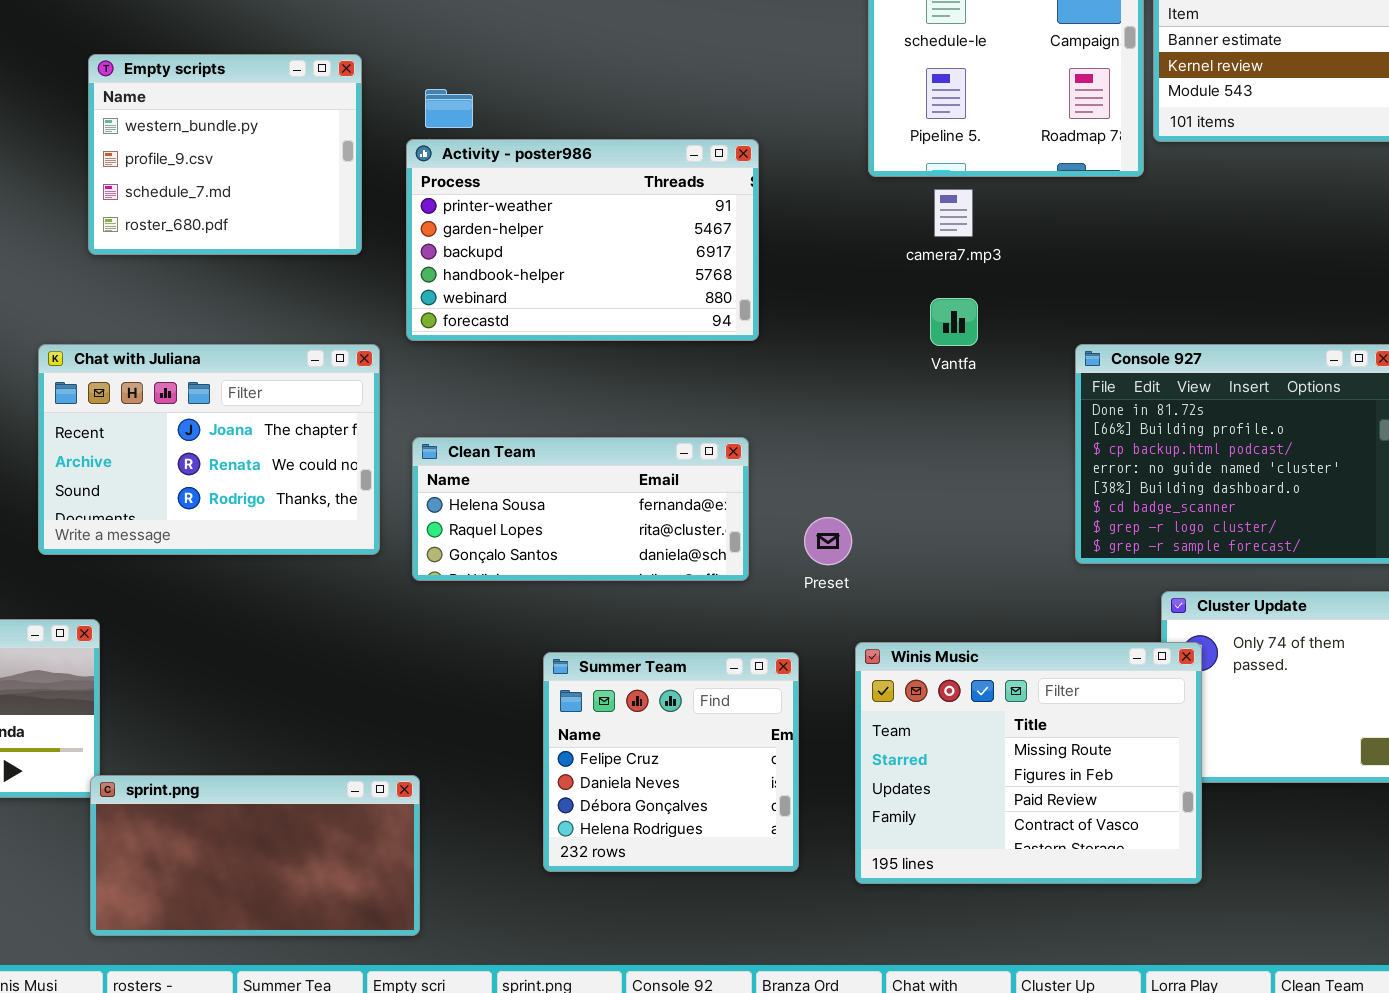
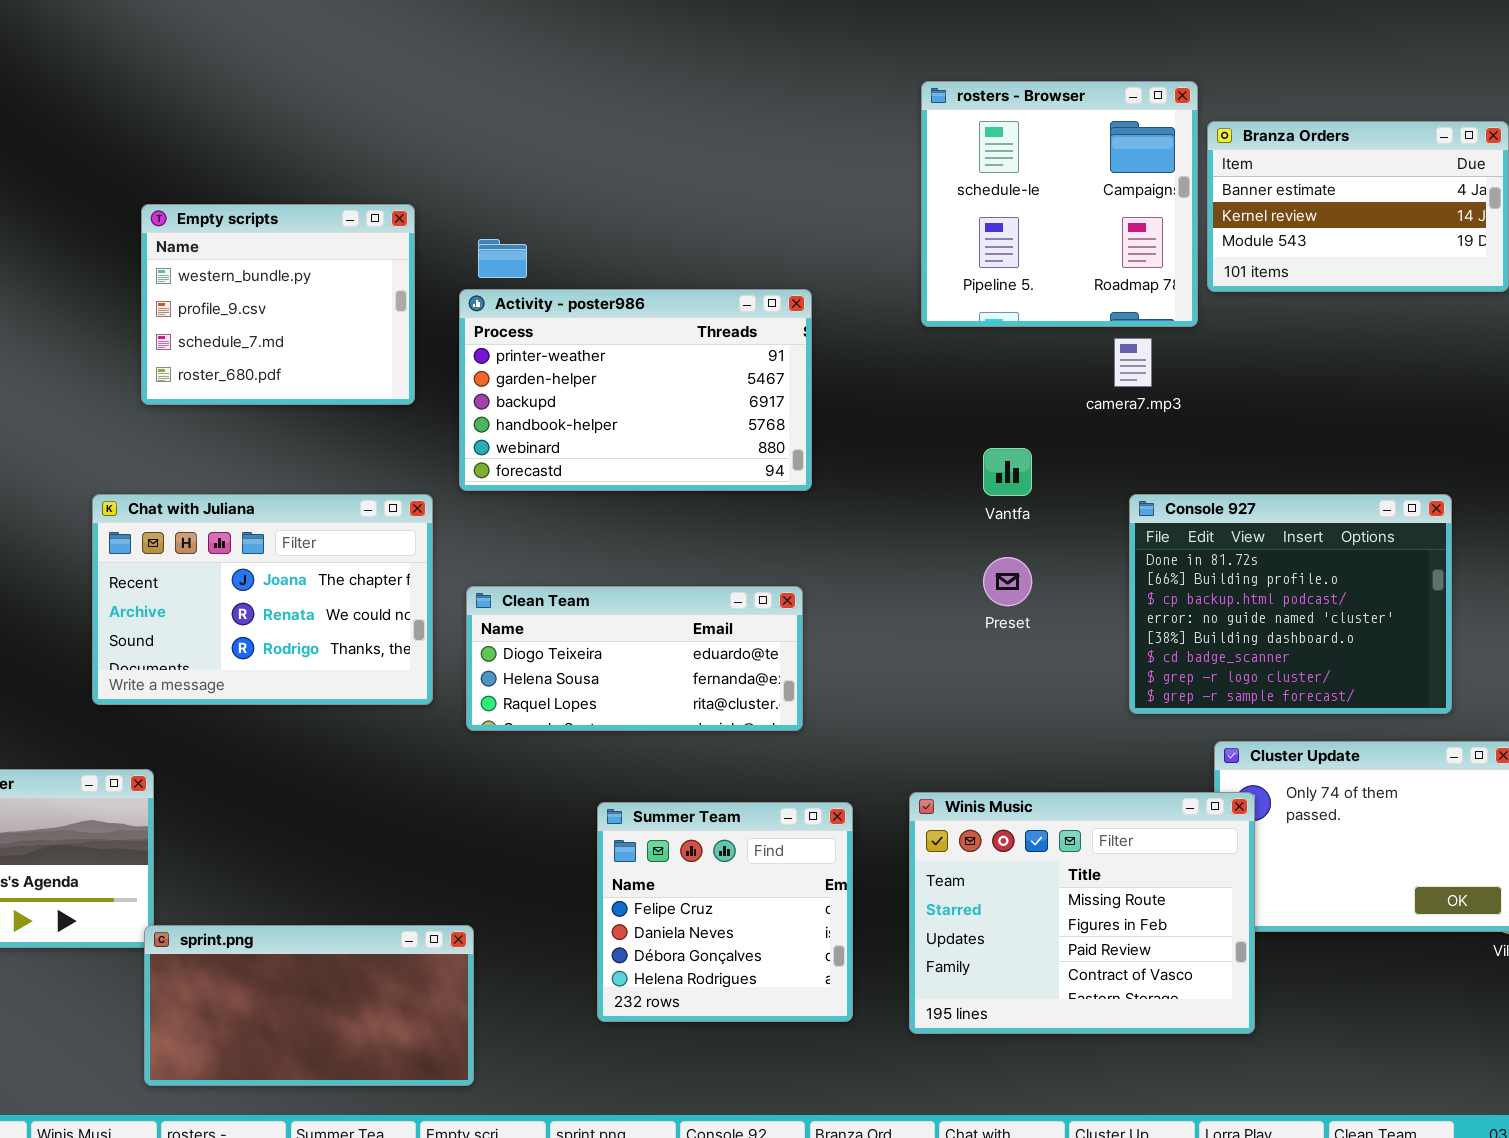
camera7.mp3: [934,189,973,237] -> [1114,338,1152,387], moved
Clean Team: [412,437,749,581] -> [466,586,803,731], scrolled up 1 row
Preset: [804,517,852,565] -> [983,557,1032,606], moved

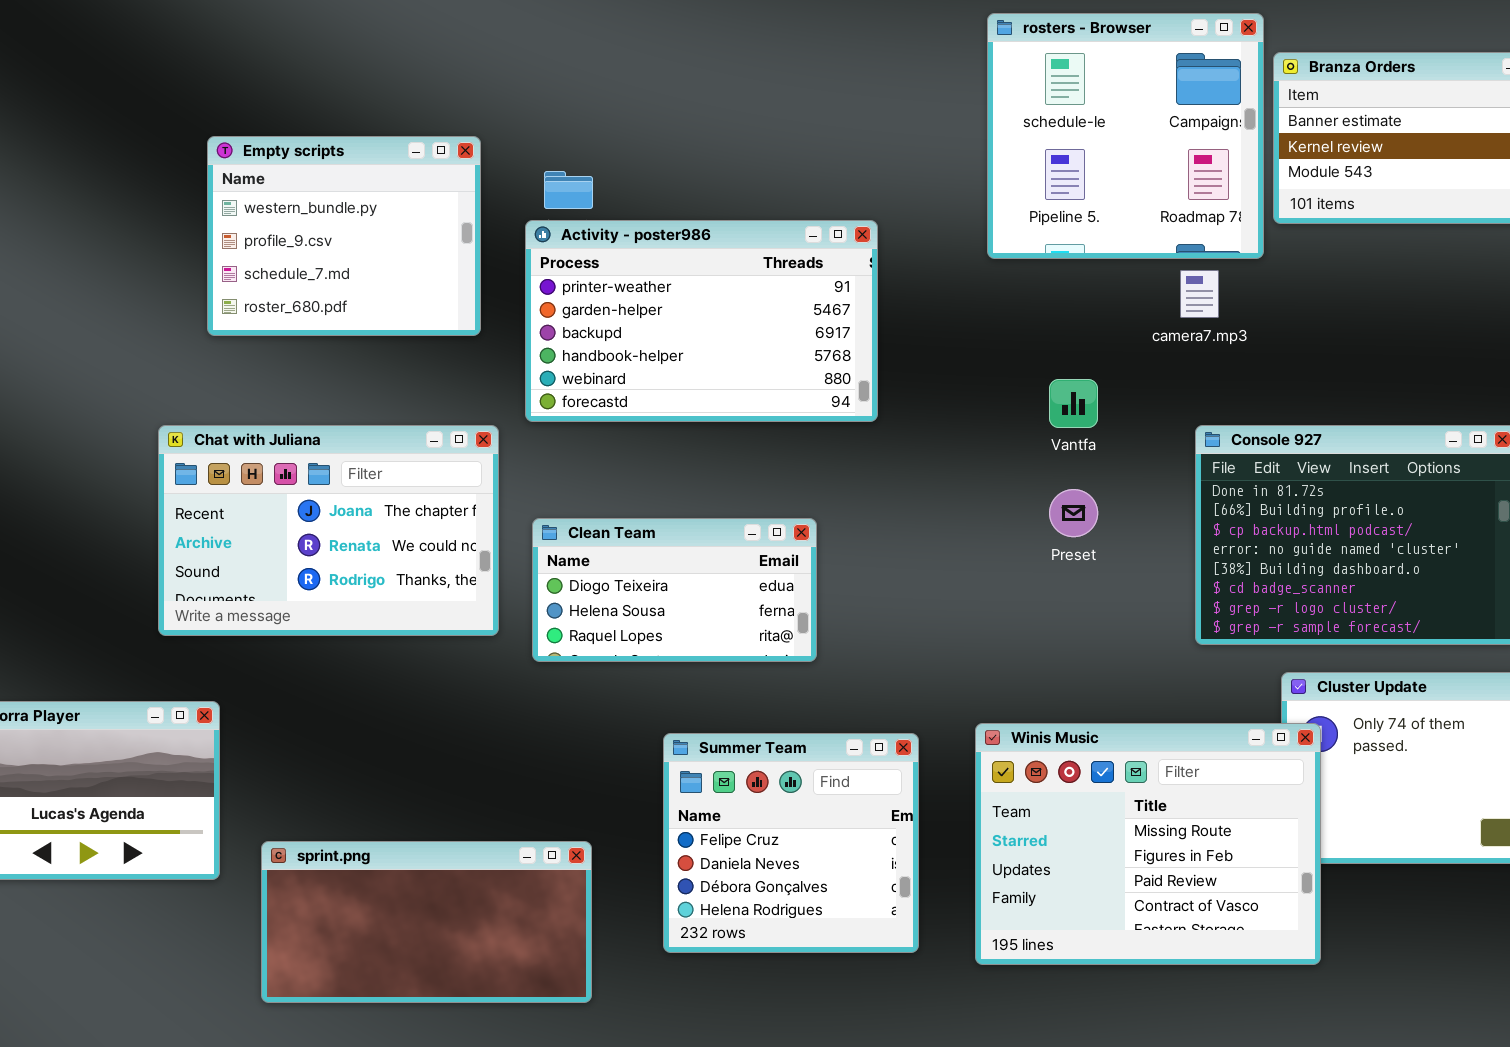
Clean Team: [466,586,803,731] -> [532,518,817,662], resized
sprint.png: [144,925,474,1086] -> [261,841,592,1003], moved

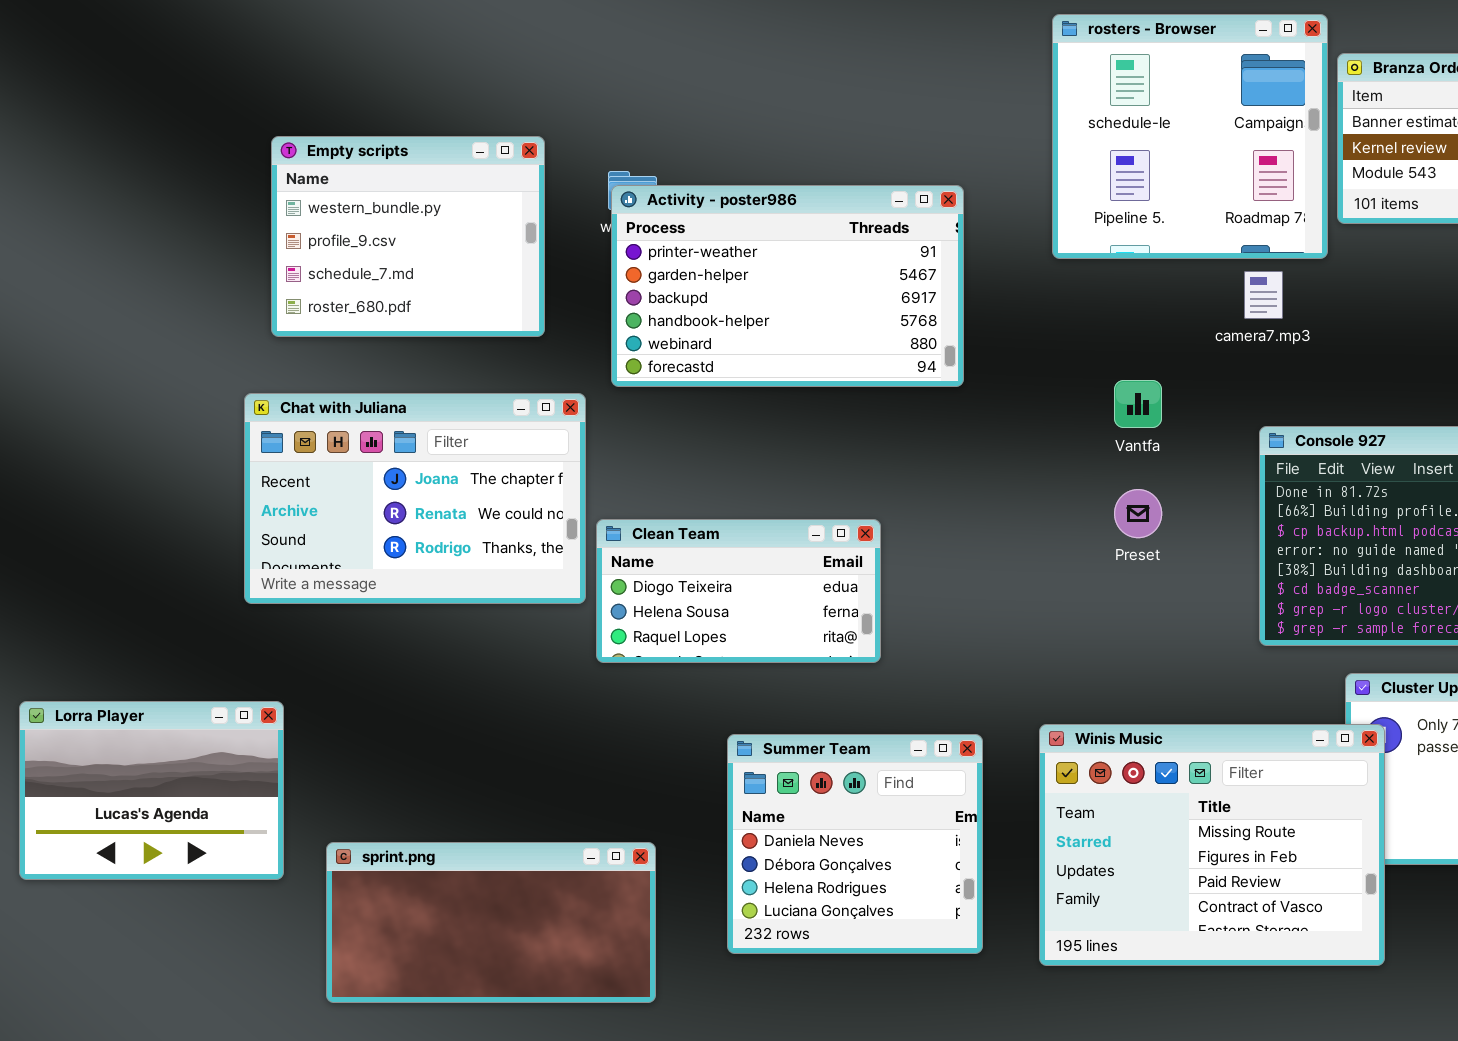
Activity - poster986: [525,220,878,422] -> [611,185,964,387], moved
Chat with Juliana: [158,425,499,636] -> [244,393,586,604], moved
Summer Team: [663,733,919,953] -> [727,734,983,954], scrolled down 1 row

